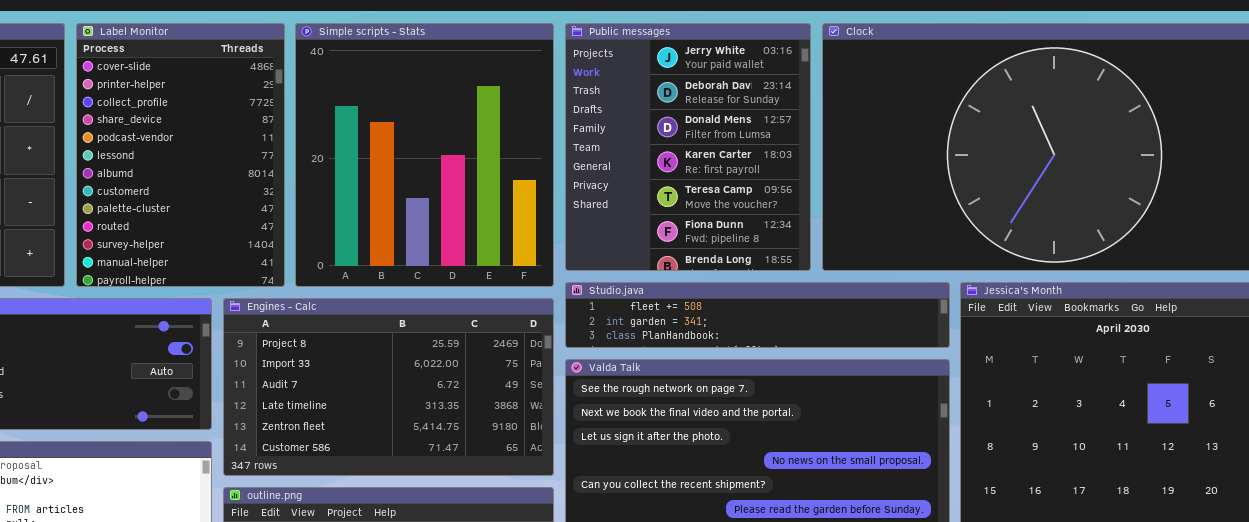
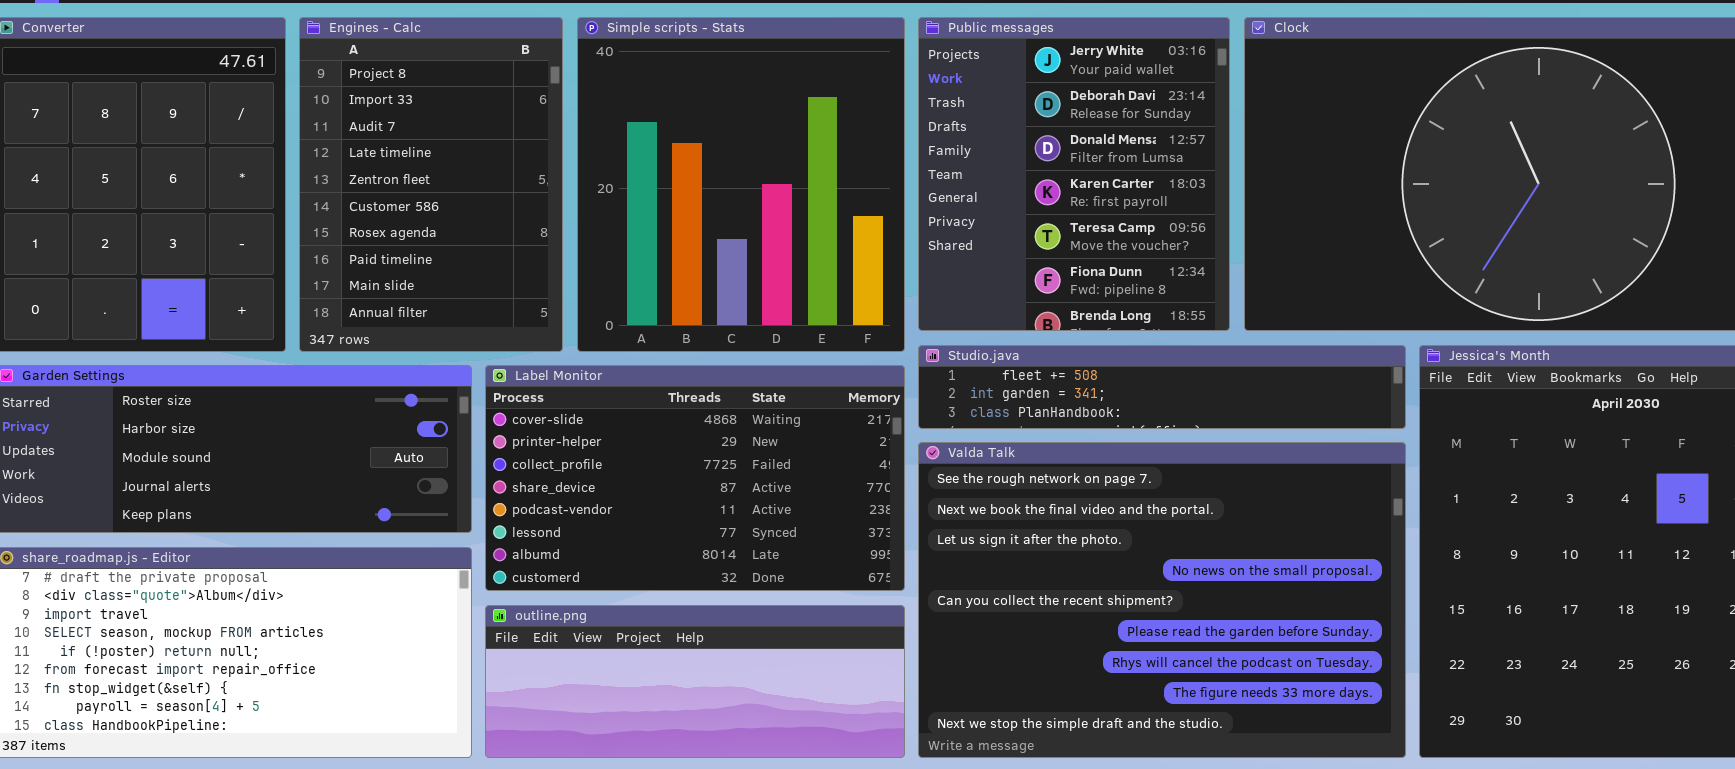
Label Monitor: [76,23,285,287] -> [485,365,905,591], moved, resized
Engines - Calc: [223,298,554,476] -> [299,17,563,352], moved, resized

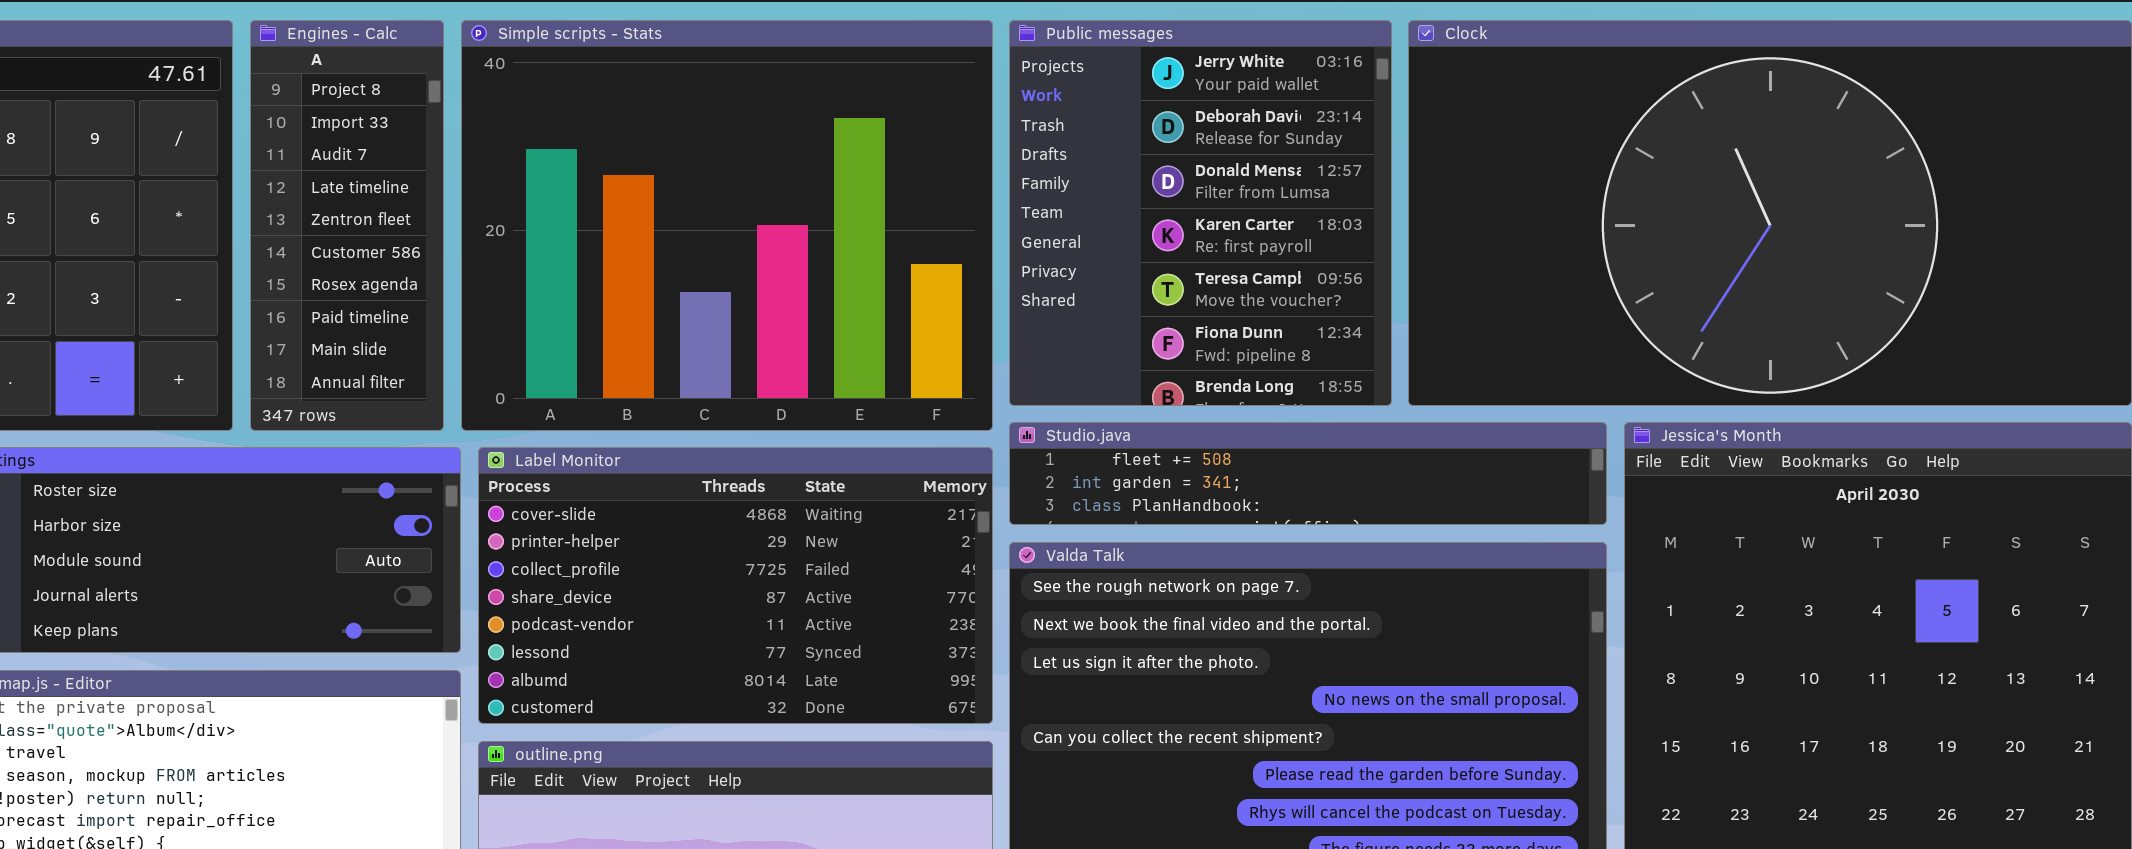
Engines - Calc: [299,17,563,352] -> [250,20,444,431], resized
Simple scripts - Stats: [577,17,905,352] -> [461,20,993,431], resized

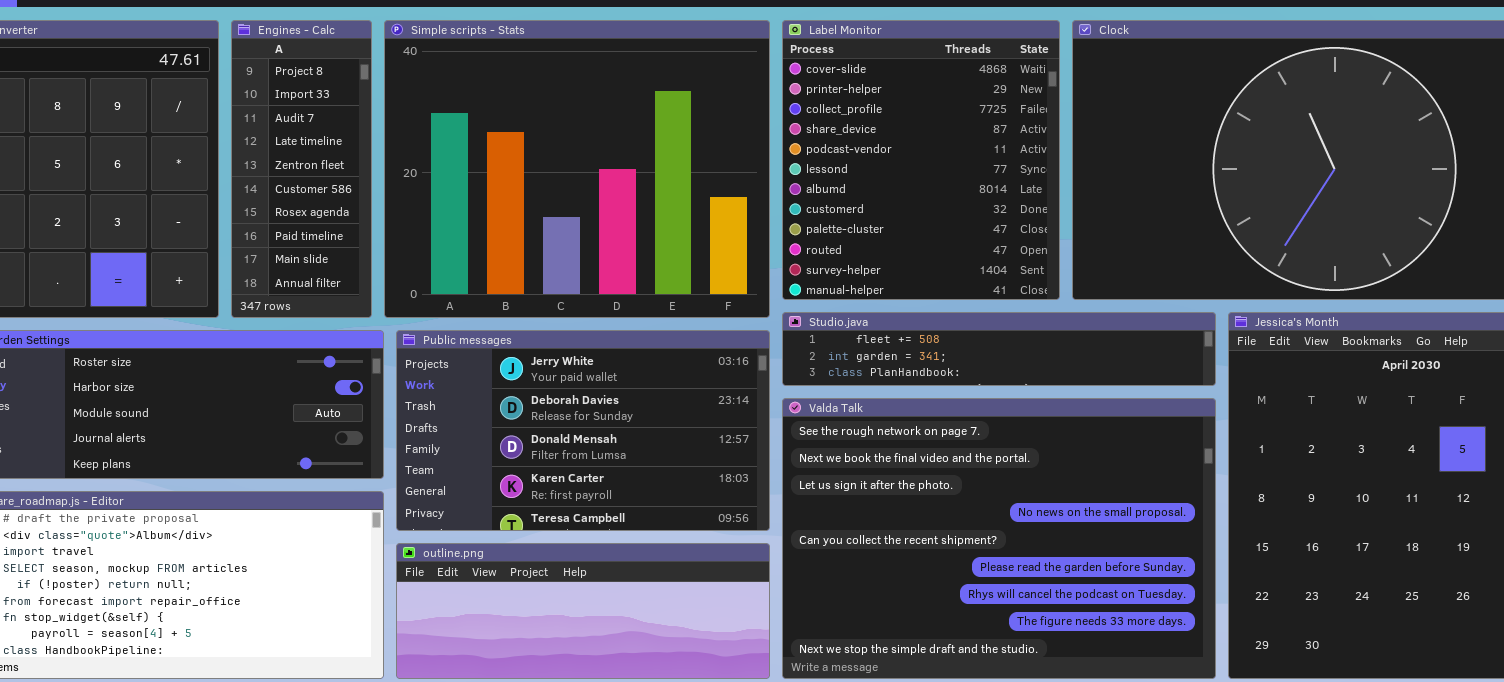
Public messages: [1009,20,1392,406] -> [396,330,770,531], moved, resized
Label Monitor: [478,447,993,724] -> [782,20,1060,300], moved, resized

